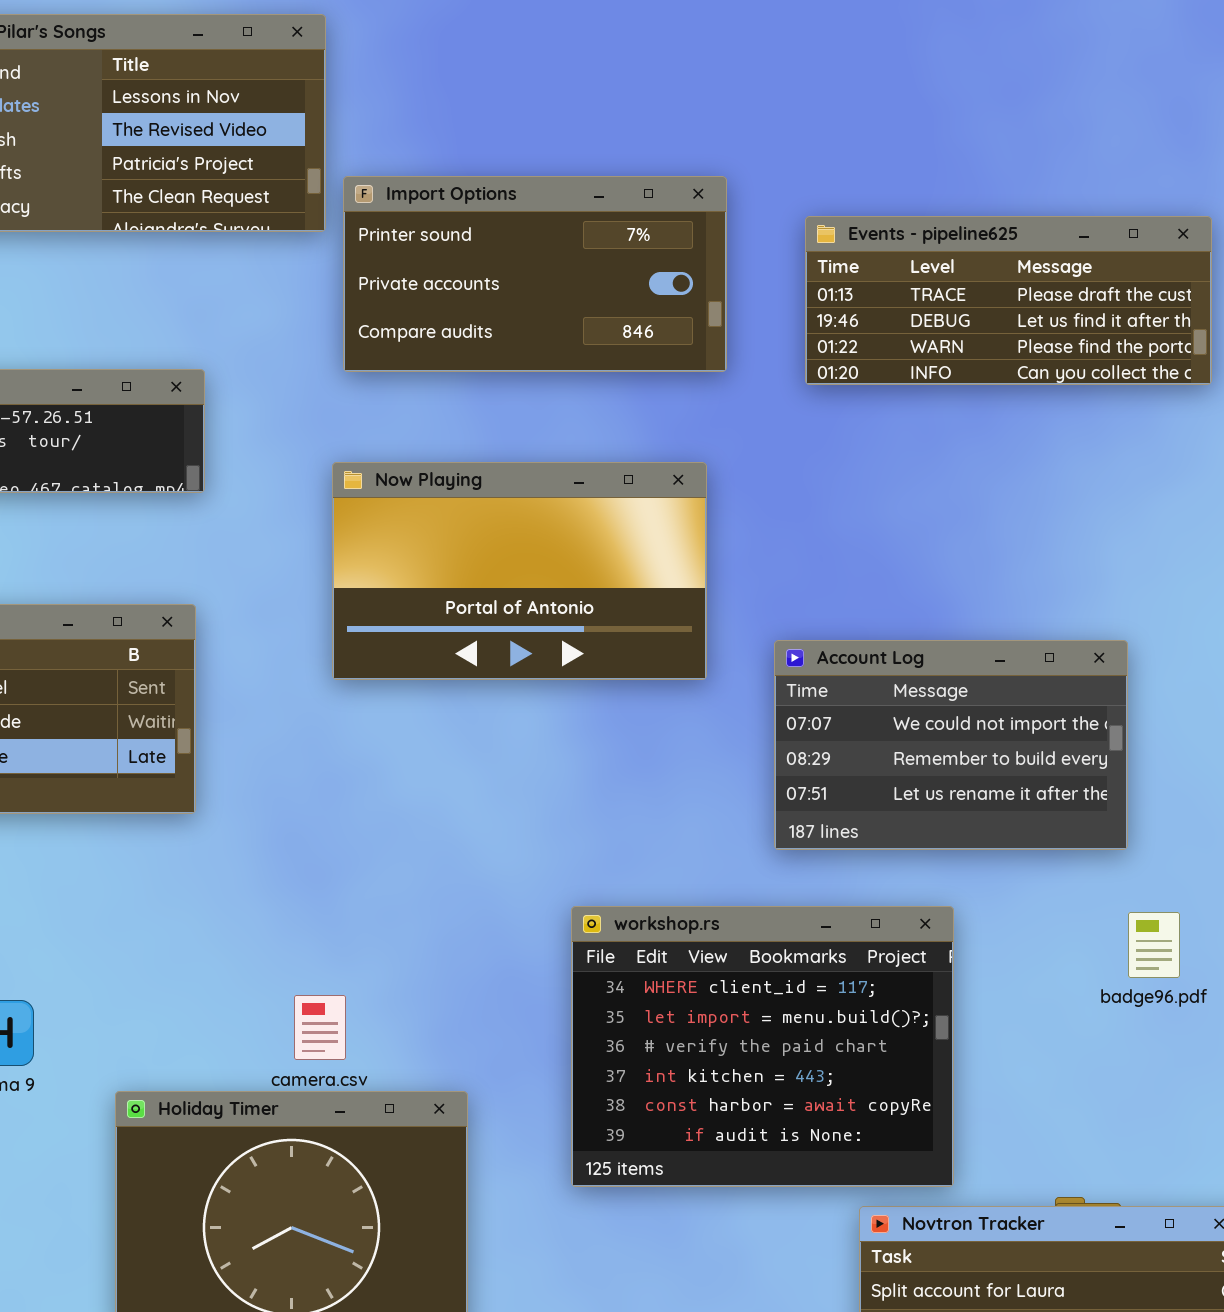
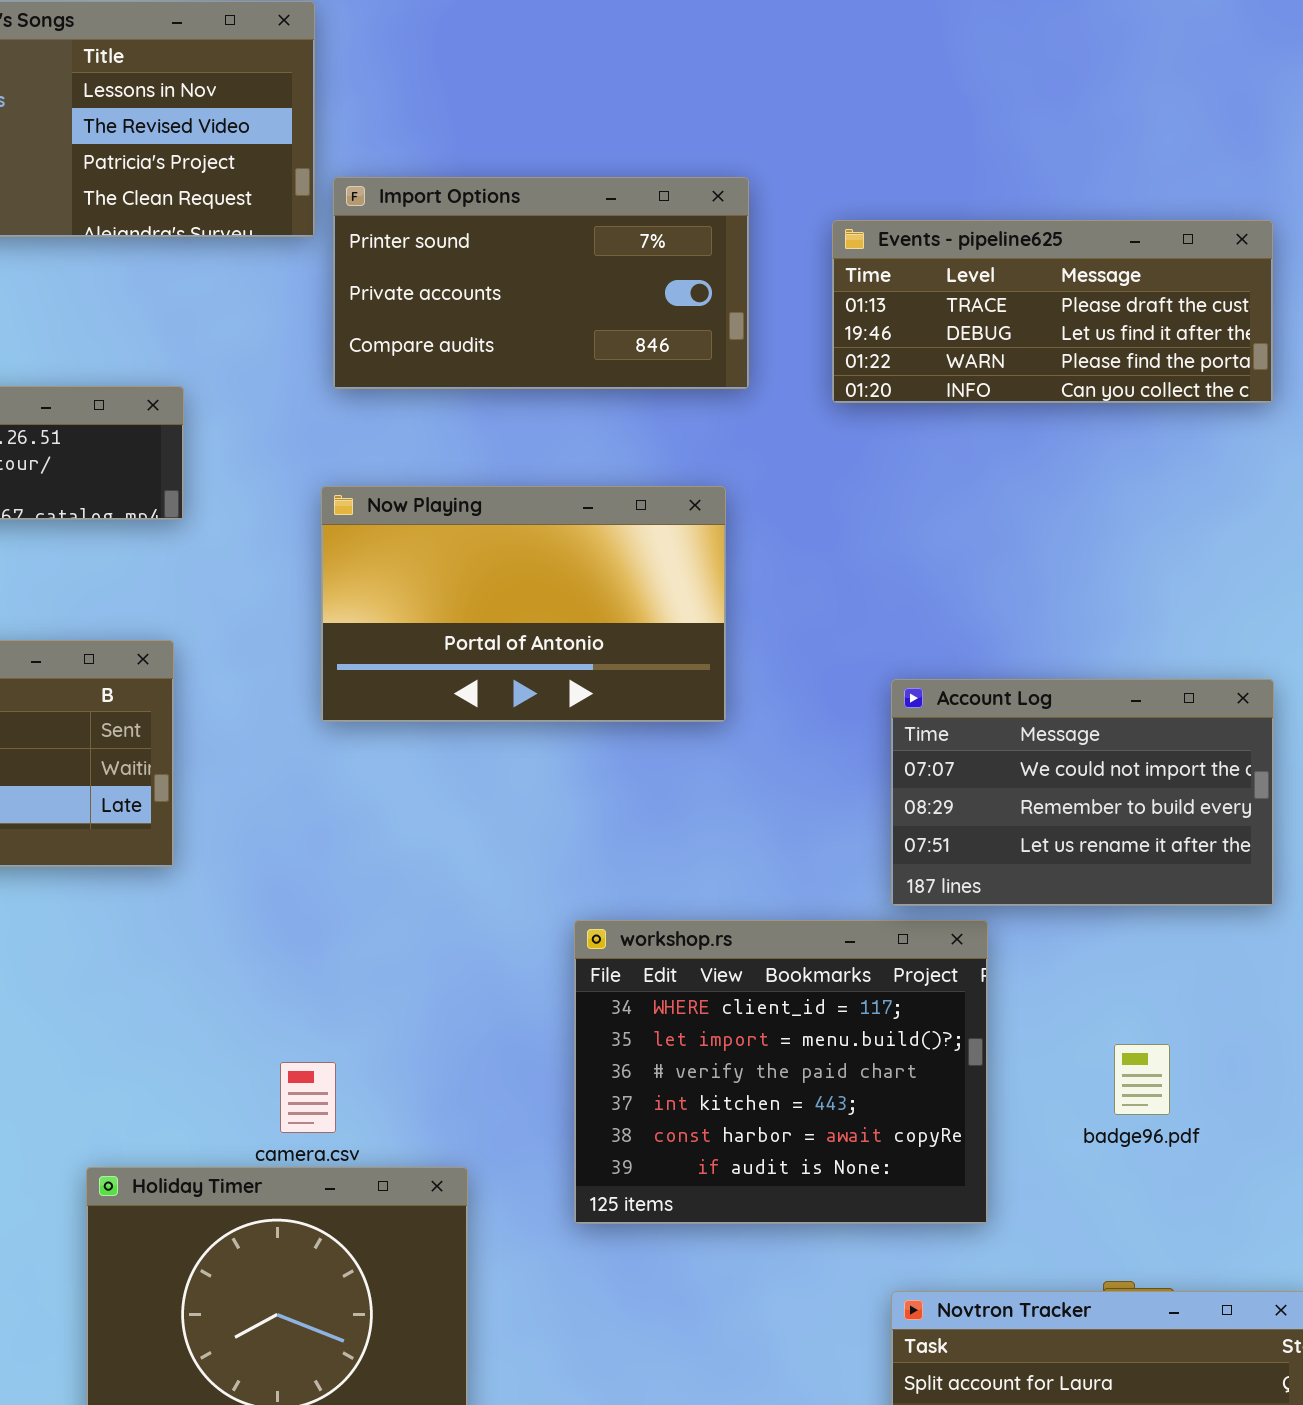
Account Log: [774,640,1128,850] -> [891,679,1274,906], moved
workshop.rs: [571,906,954,1187] -> [574,920,988,1224], moved
badge96.pdf: [1128,912,1180,978] -> [1114,1044,1170,1115], moved

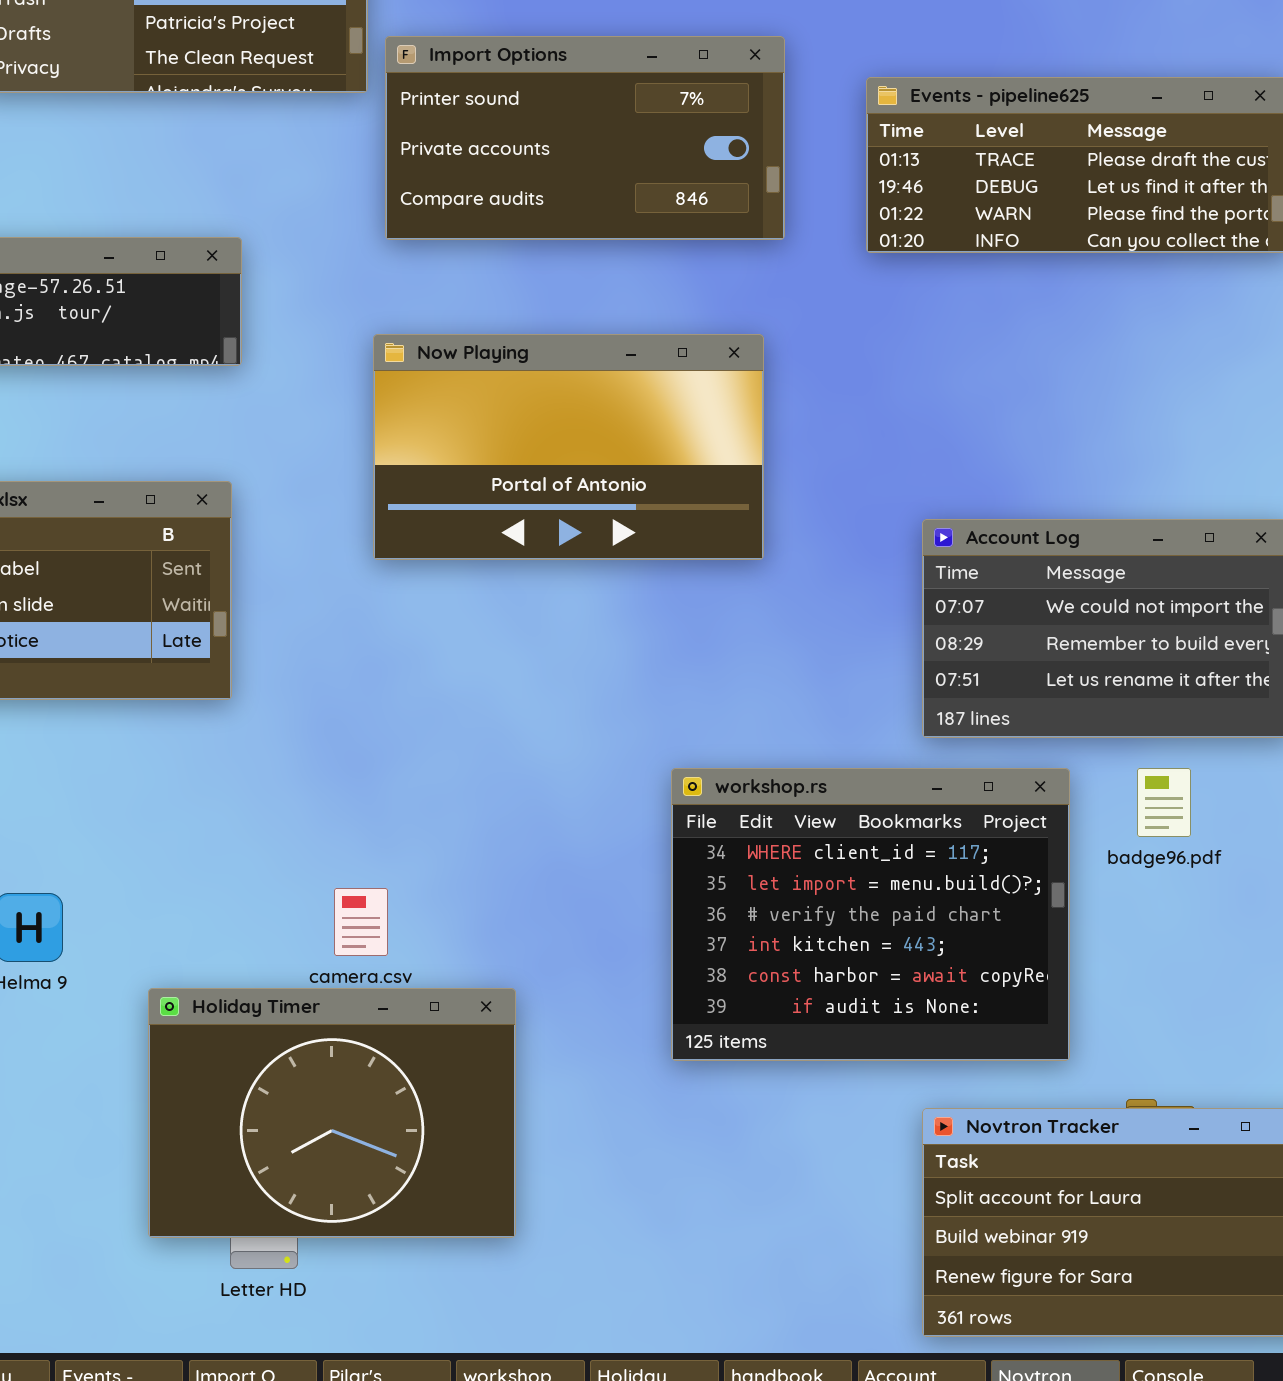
workshop.rs: [574,920,988,1224] -> [671,768,1070,1061], moved
badge96.pdf: [1114,1044,1170,1115] -> [1137,768,1191,837], moved

